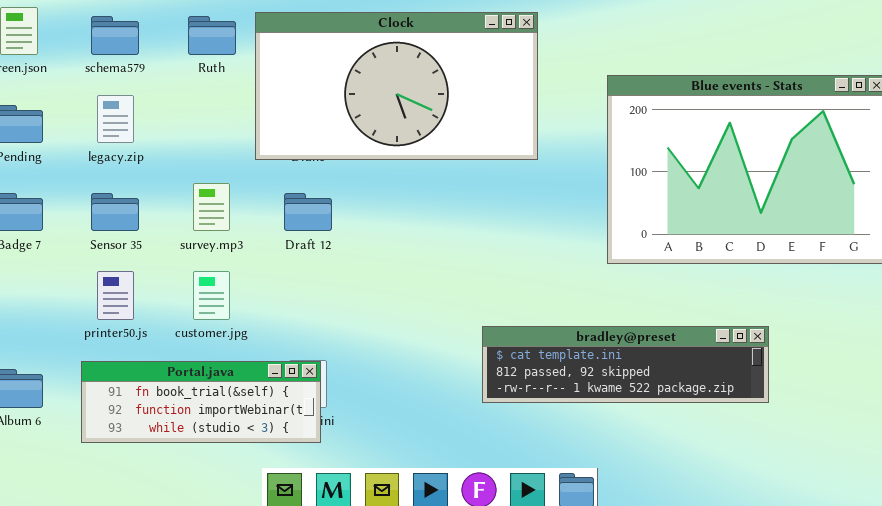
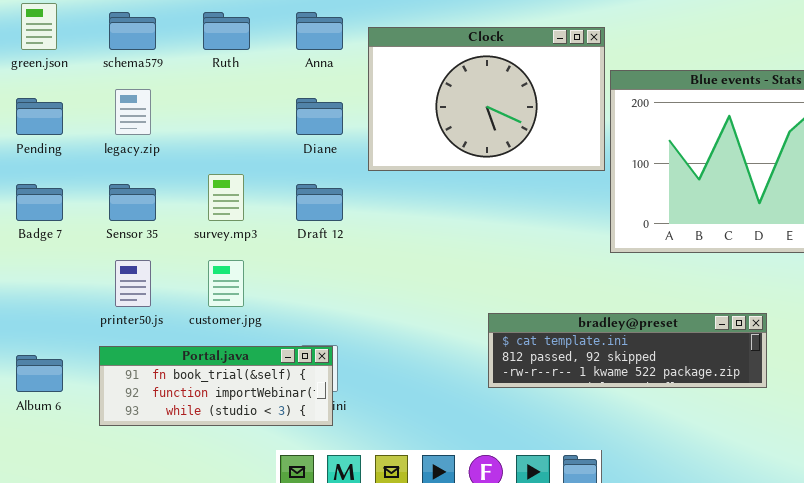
Clock: [255,12,538,160] -> [368,27,605,171], moved, resized

